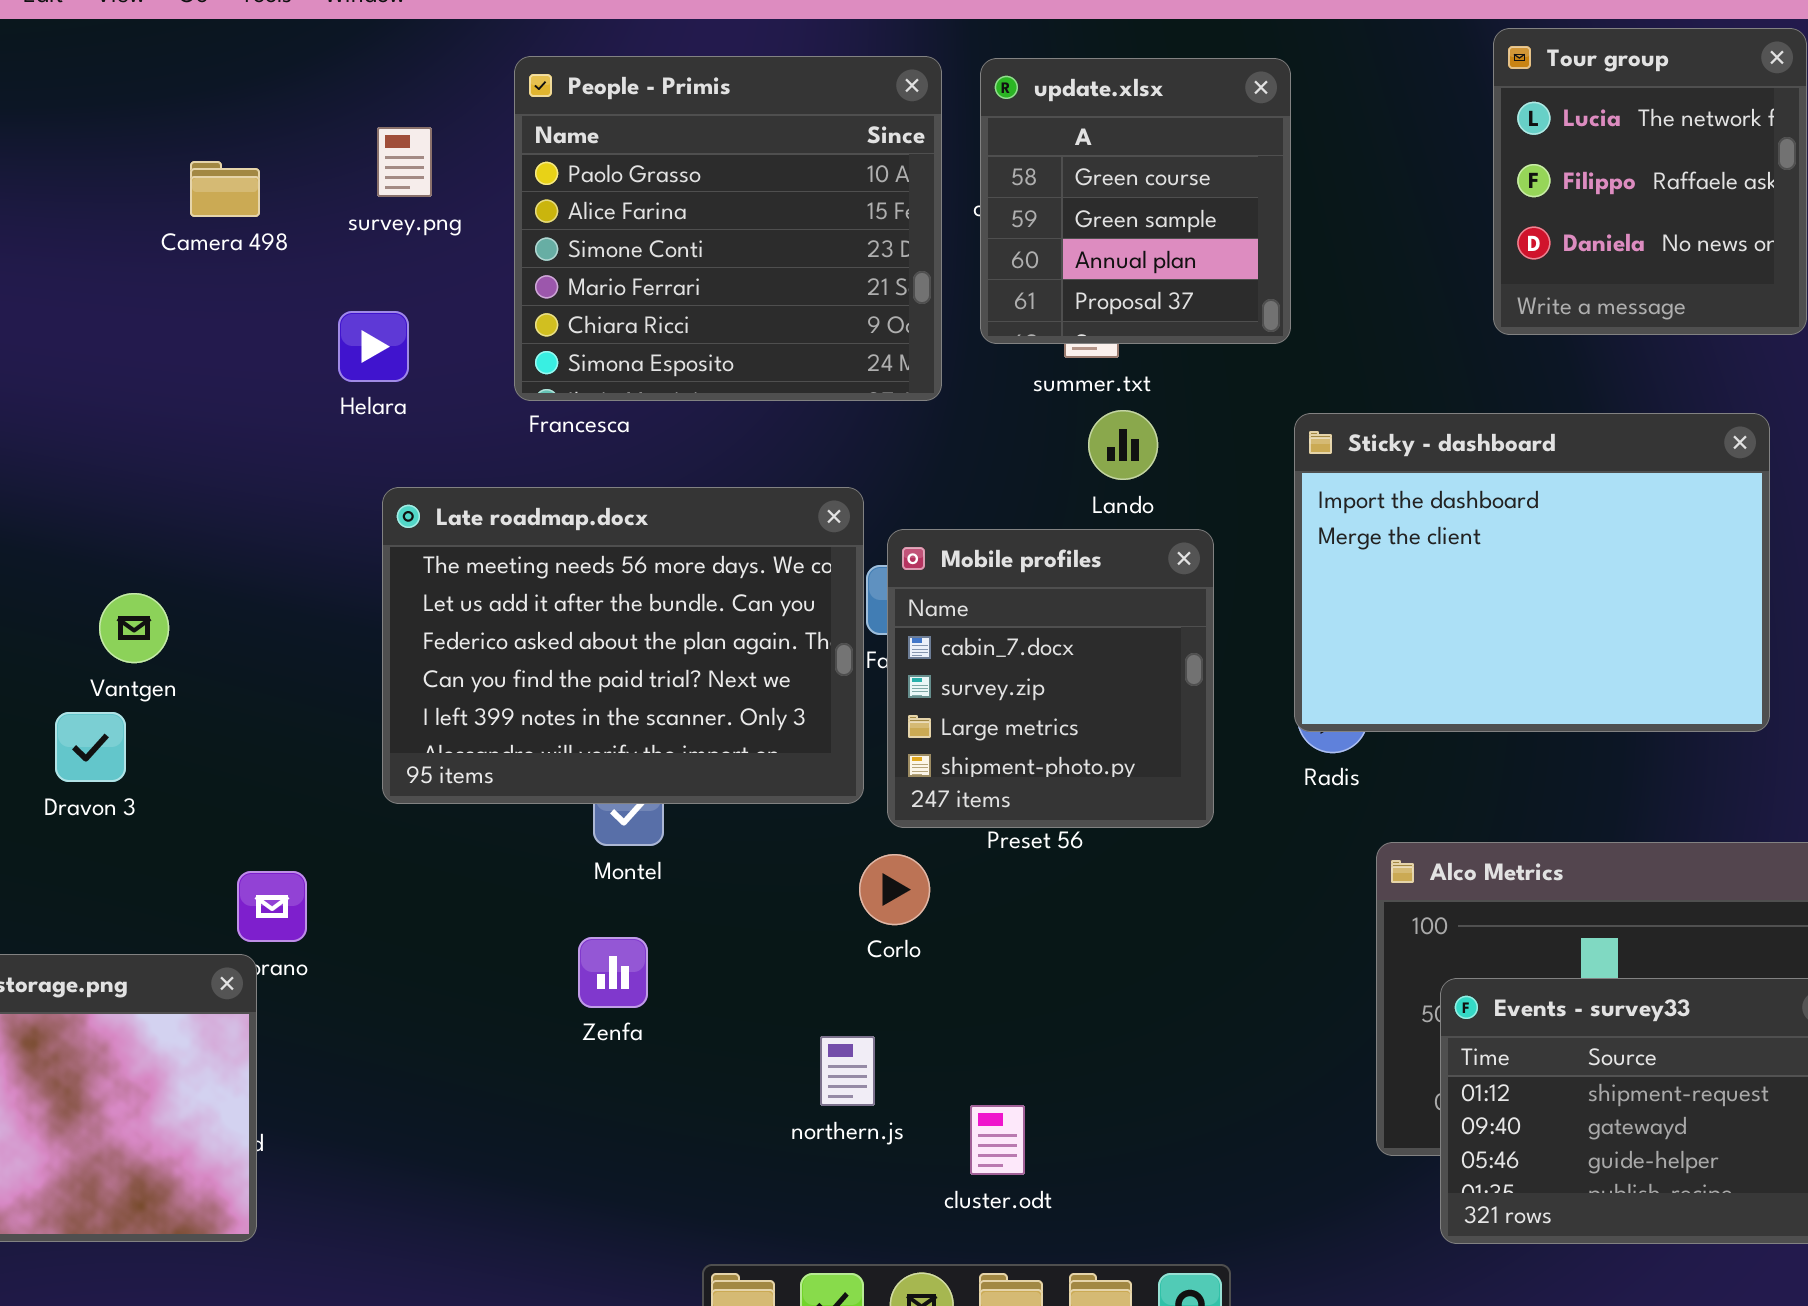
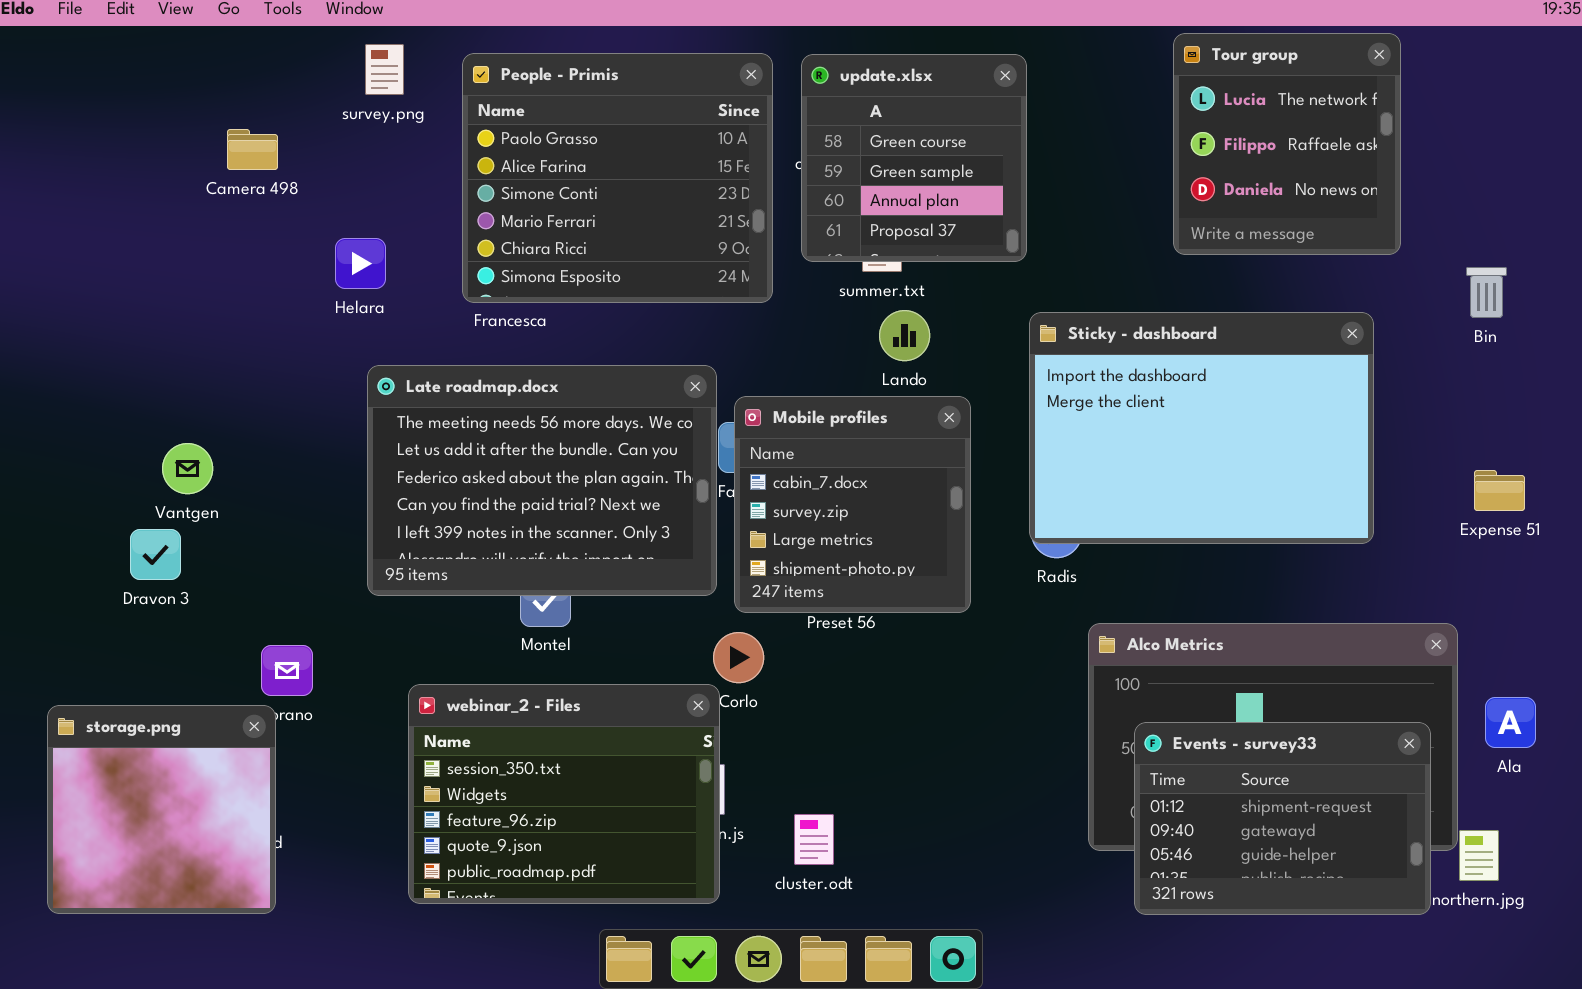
survey.png: [377,127,432,197] -> [365,44,404,95], moved
webinar_2 - Files: none -> [408,684,720,904], opened

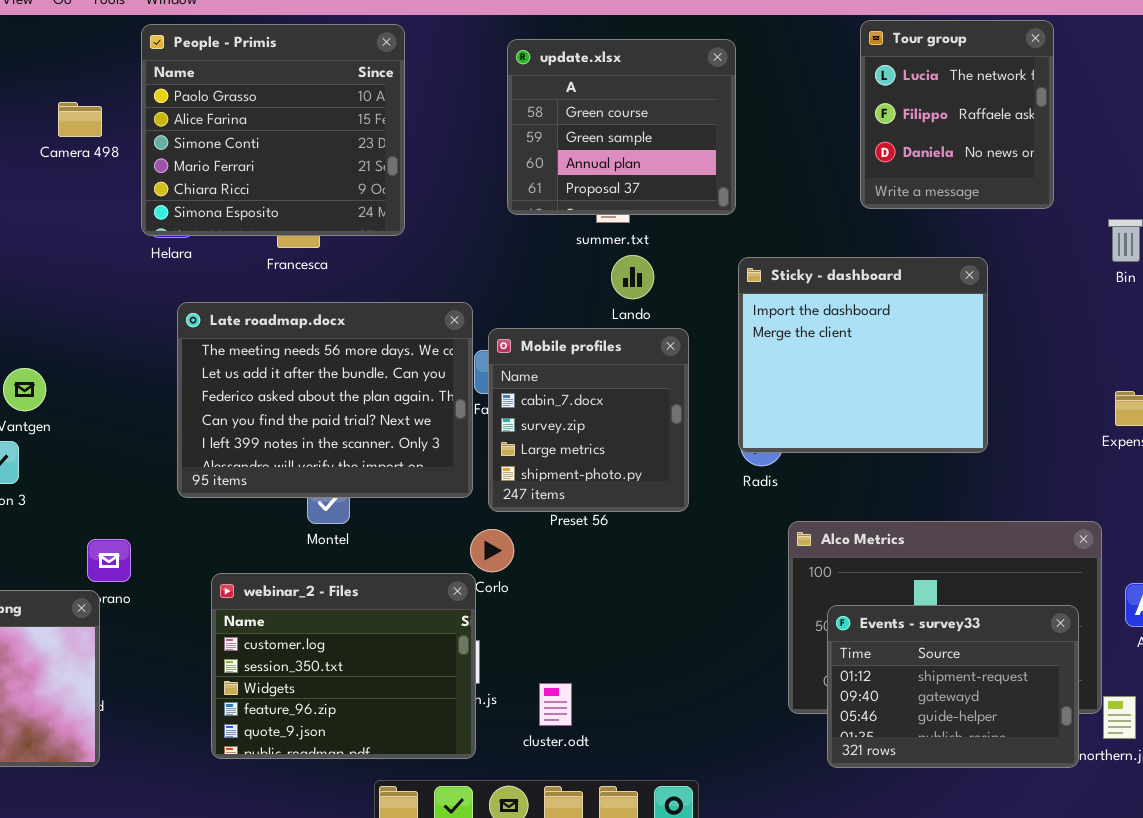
People - Primis: [462,53,773,303] -> [141,24,405,236], moved
update.xlsx: [801,54,1027,262] -> [507,39,736,215], resized
Sticky - dashboard: [1029,312,1374,544] -> [738,257,988,453], resized
webinar_2 - Files: [408,684,720,904] -> [211,573,476,759], scrolled up 1 row

